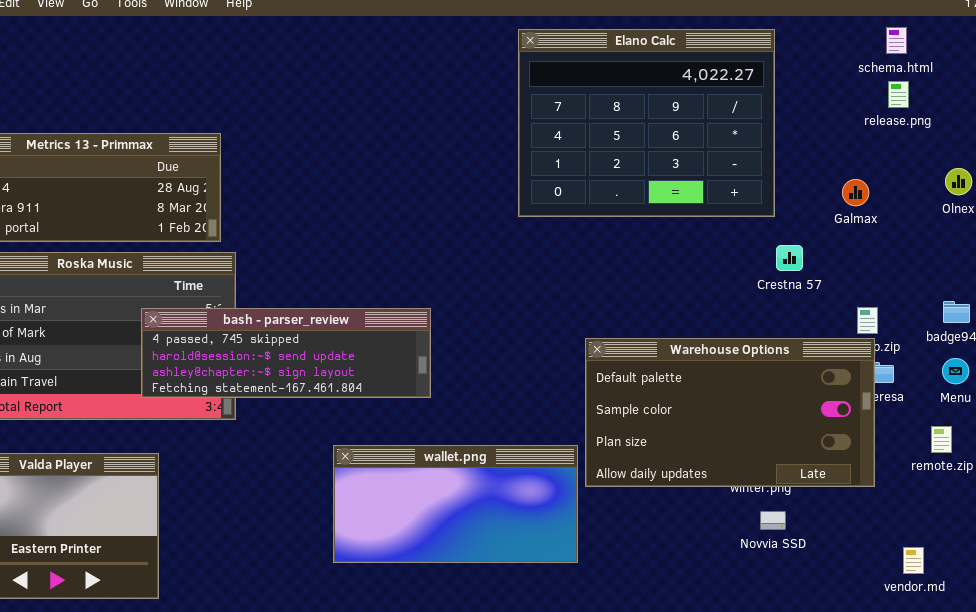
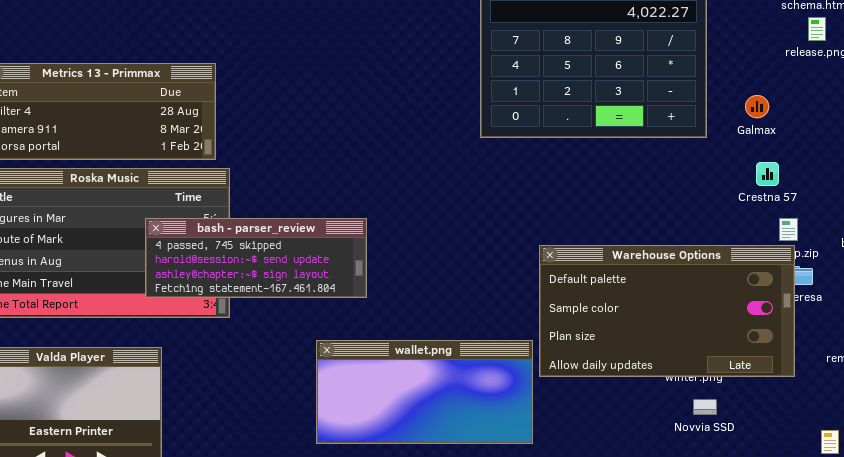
Galmax: [842,179,869,206] -> [745,95,769,118], moved
Crestna 57: [776,245,803,271] -> [756,162,779,186], moved
bash - parser_review: [141,308,431,398] -> [145,218,367,298], resized

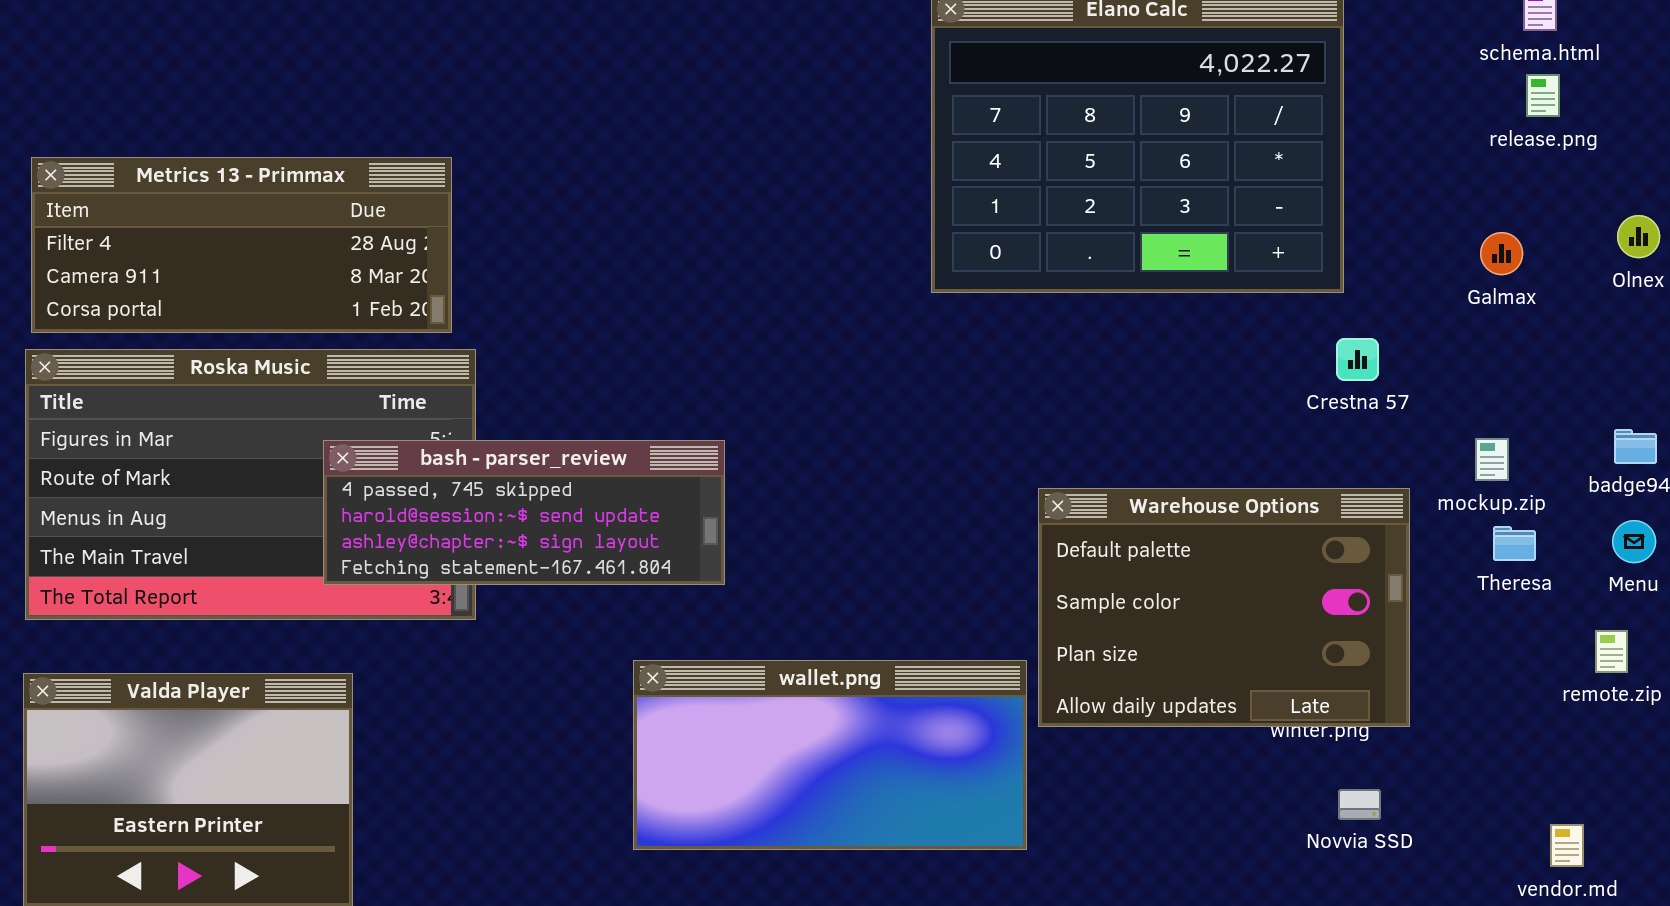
Galmax: [745,95,769,118] -> [1480,232,1523,275], moved
Crestna 57: [756,162,779,186] -> [1336,338,1379,381], moved
Warehouse Options: [539,245,795,377] -> [1038,488,1410,727], resized
Novvia SSD: [693,399,717,415] -> [1338,789,1381,820], moved

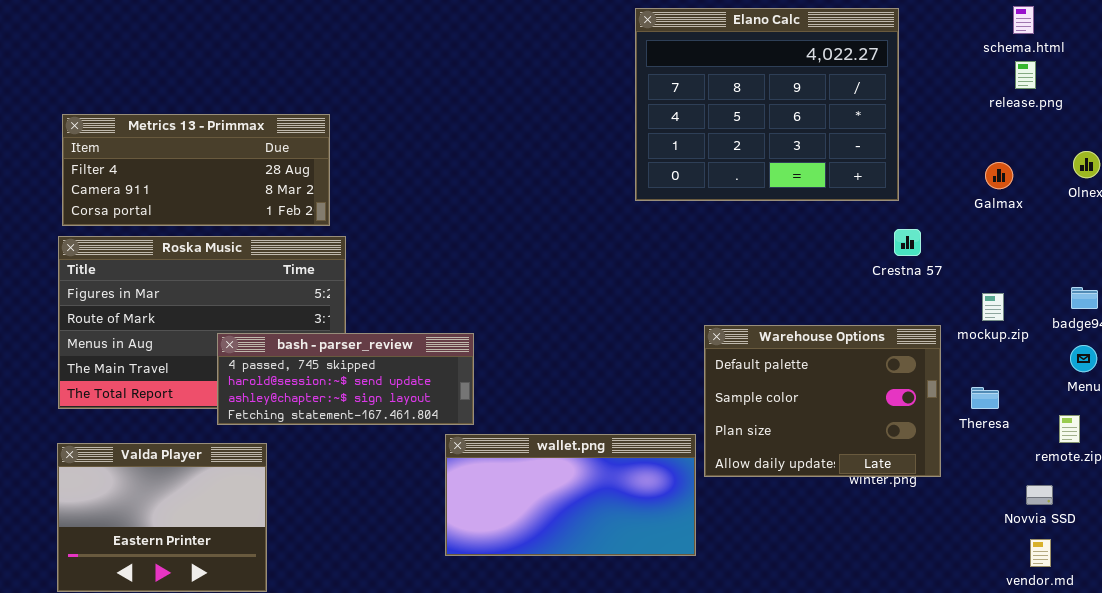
bash - parser_review: [323,440,725,585] -> [217,333,474,425], moved
Theresa: [1493,526,1536,561] -> [971,387,999,409], moved
Novvia SSD: [1338,789,1381,820] -> [1026,485,1053,505], moved

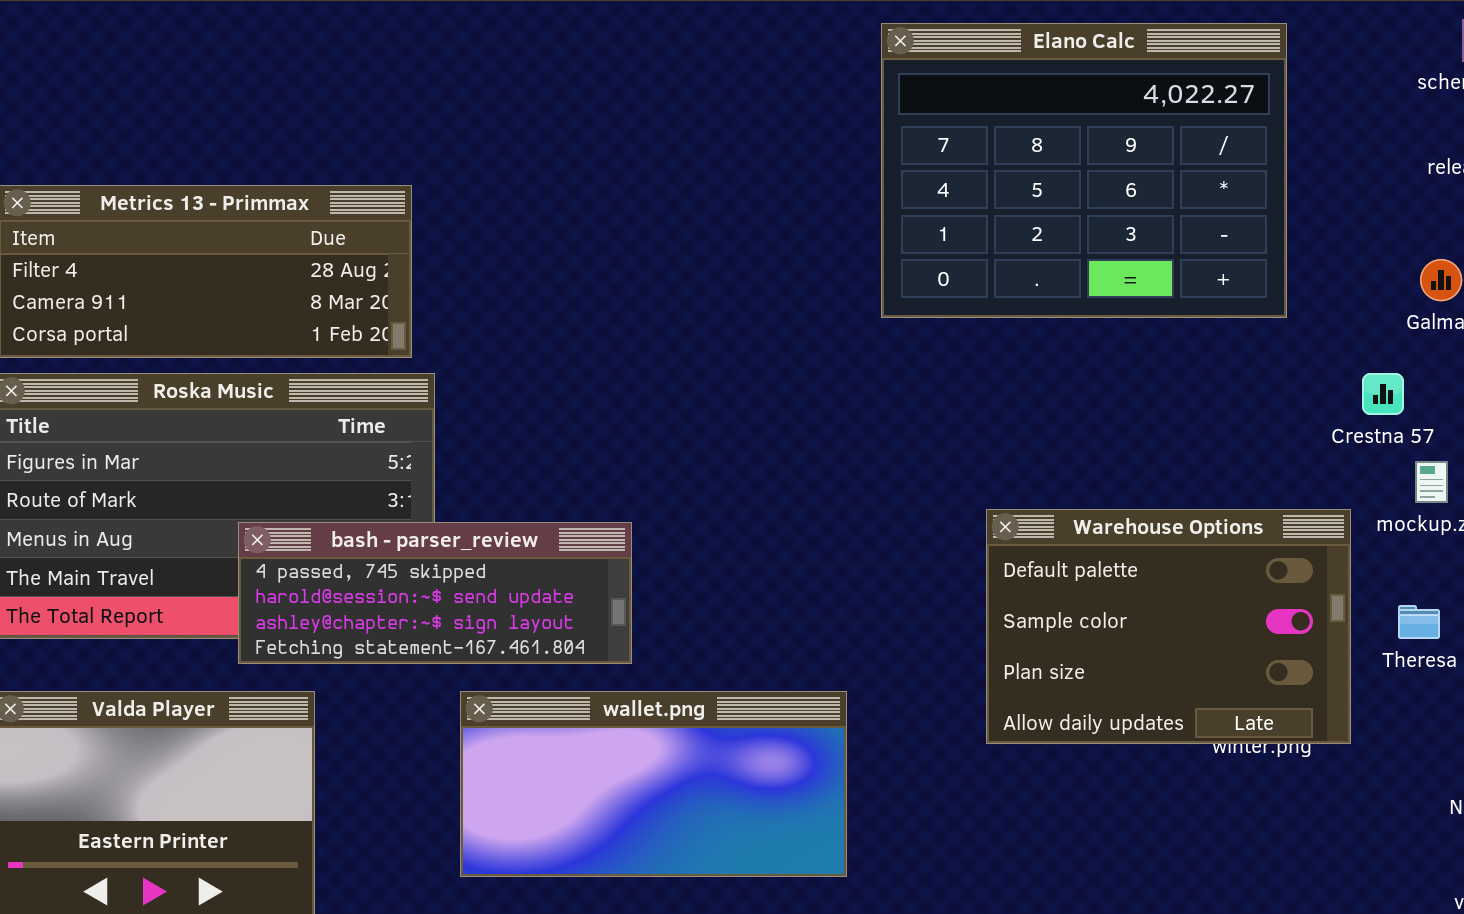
Crestna 57: [894,229,921,256] -> [1362,373,1404,415], moved
wallet.png: [445,434,696,556] -> [460,691,847,877], moved

